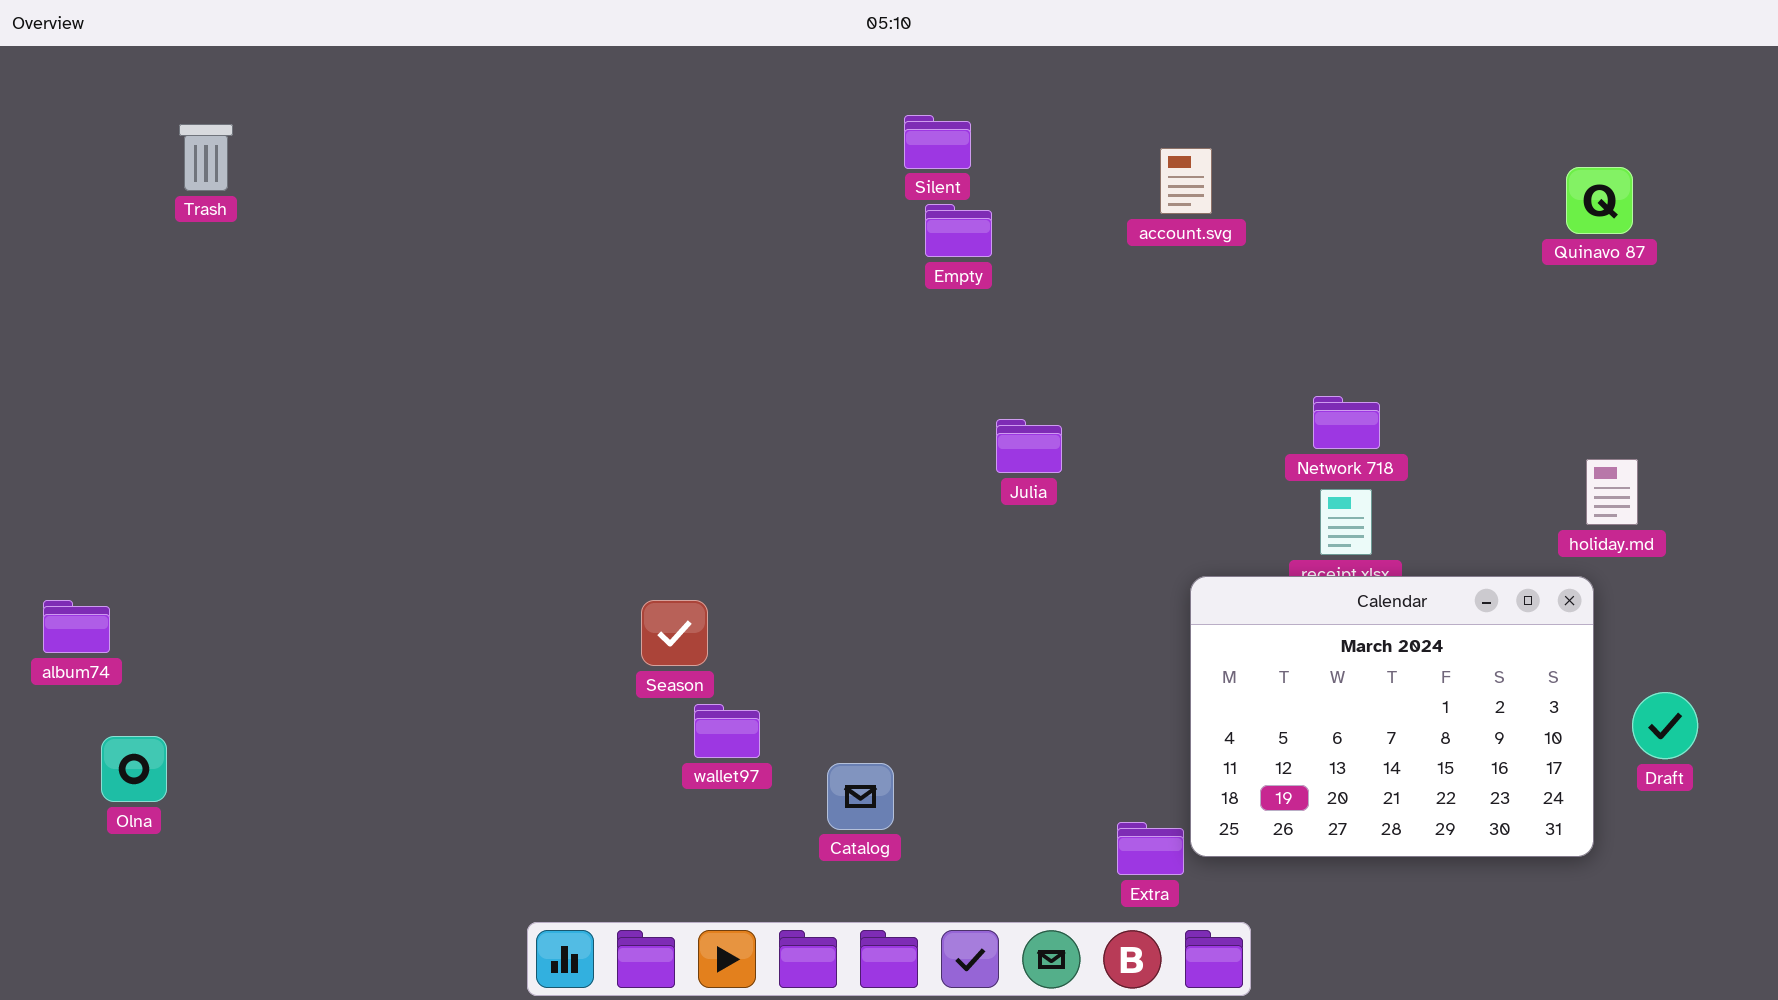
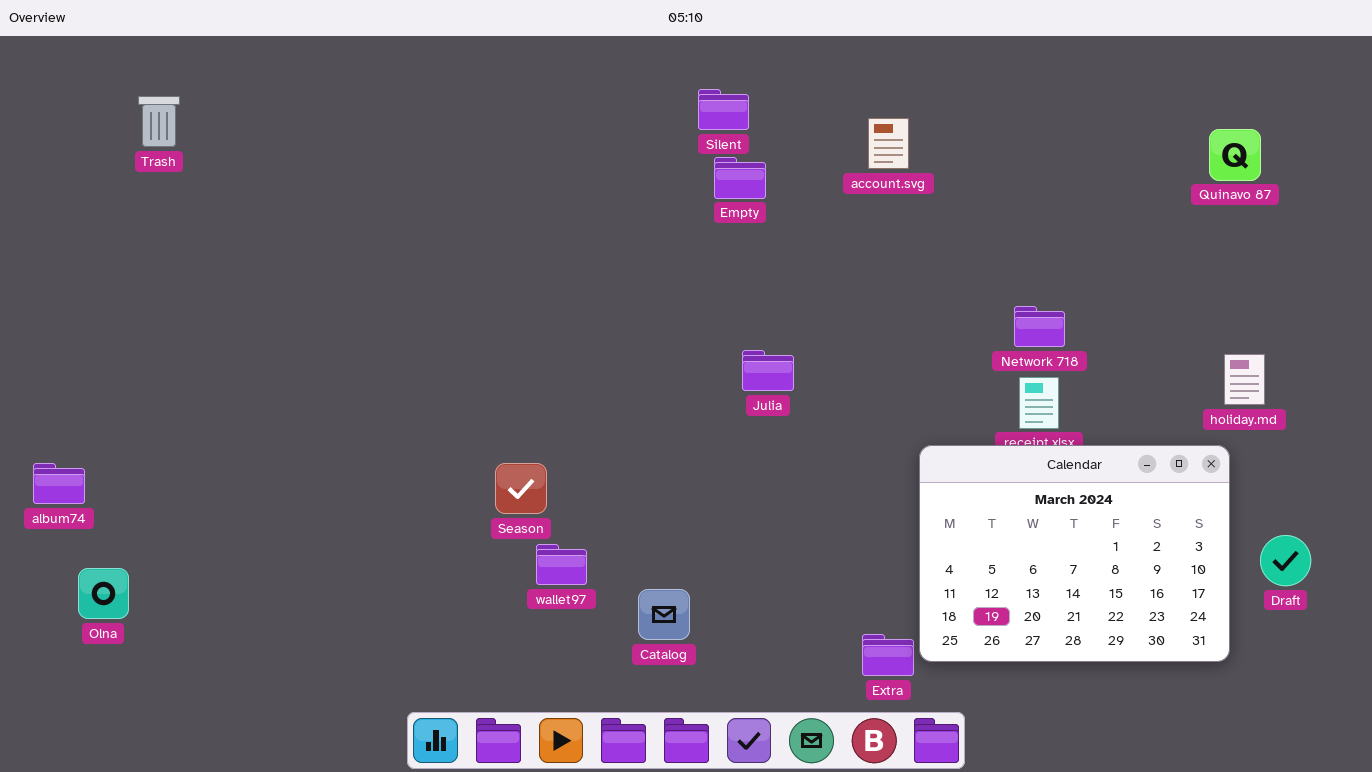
account.svg: [1160,148,1212,214] -> [868,118,909,169], moved
Julia: [996,419,1062,473] -> [742,350,794,391], moved

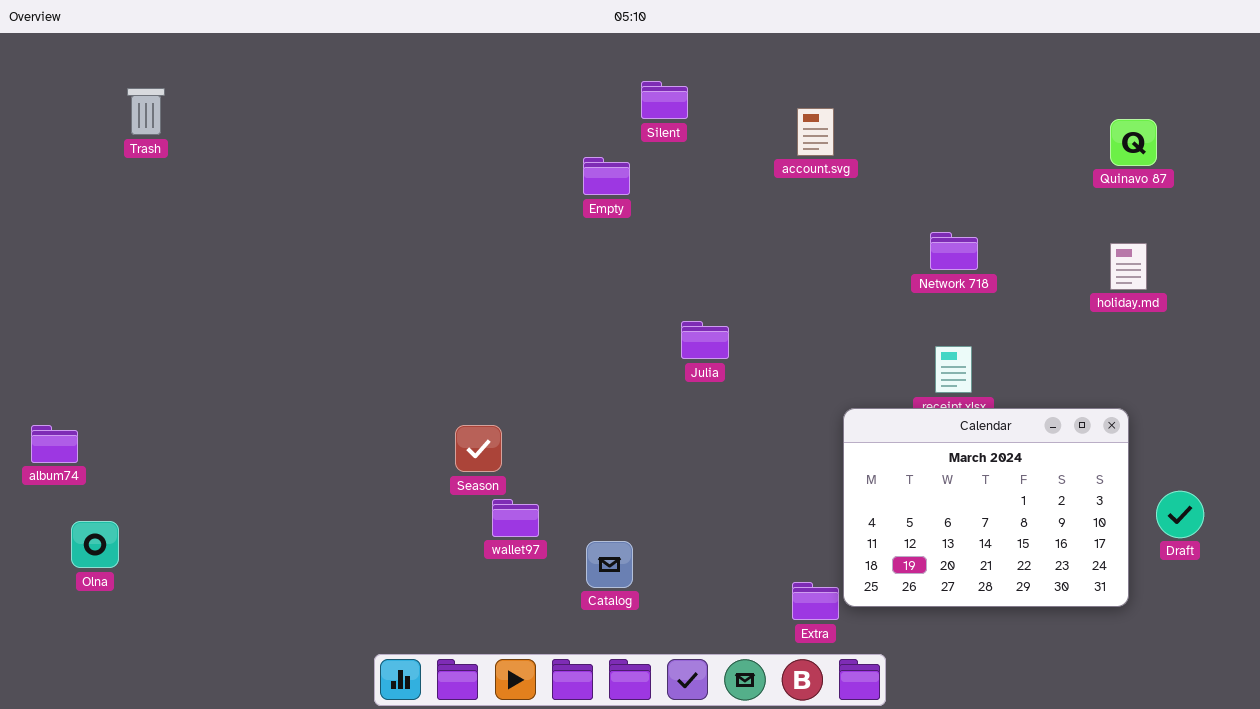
Empty: [714,157,766,199] -> [583,157,630,195], moved
Network 718: [1014,306,1065,347] -> [930,232,978,270], moved
holiday.md: [1224,354,1265,405] -> [1110,243,1147,290], moved

